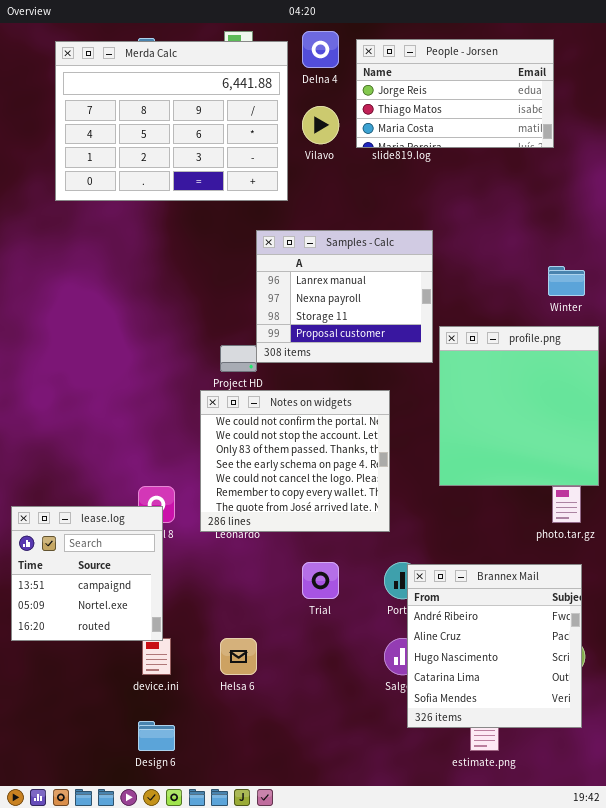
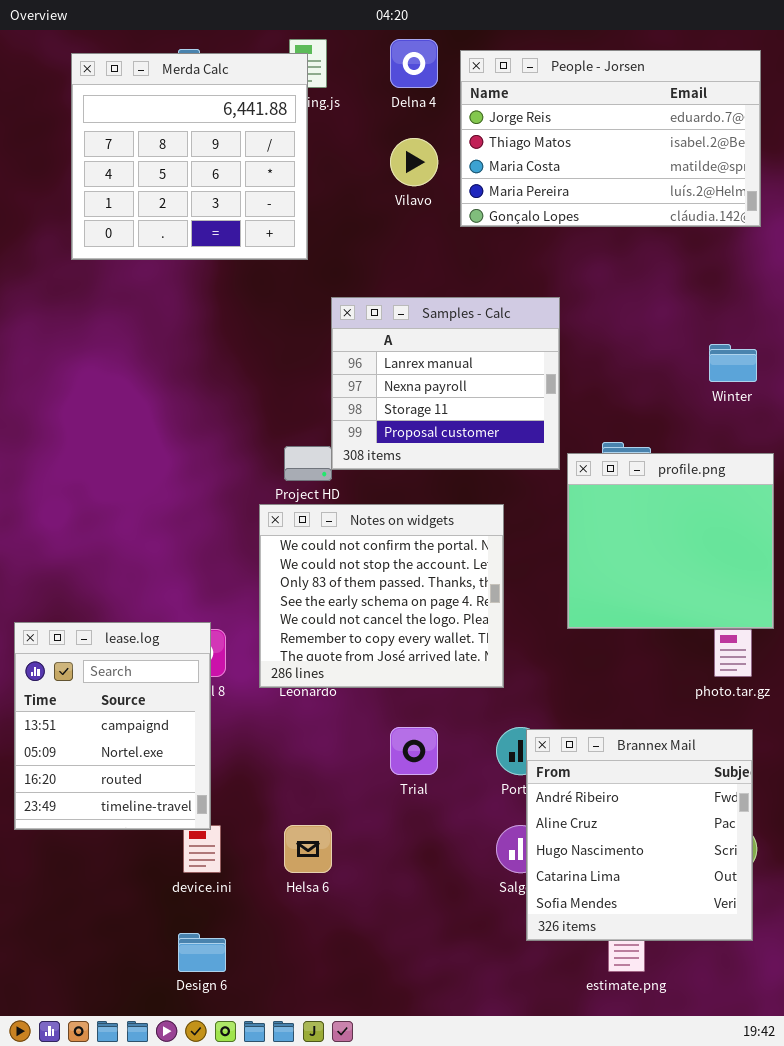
People - Jorsen: [356,39,554,148] -> [460,50,761,227], resized
Merda Calc: [55,41,288,201] -> [71,53,308,260], resized
profile.png: [439,326,599,486] -> [567,453,774,629], resized
lease.log: [11,506,163,641] -> [14,622,211,830], resized

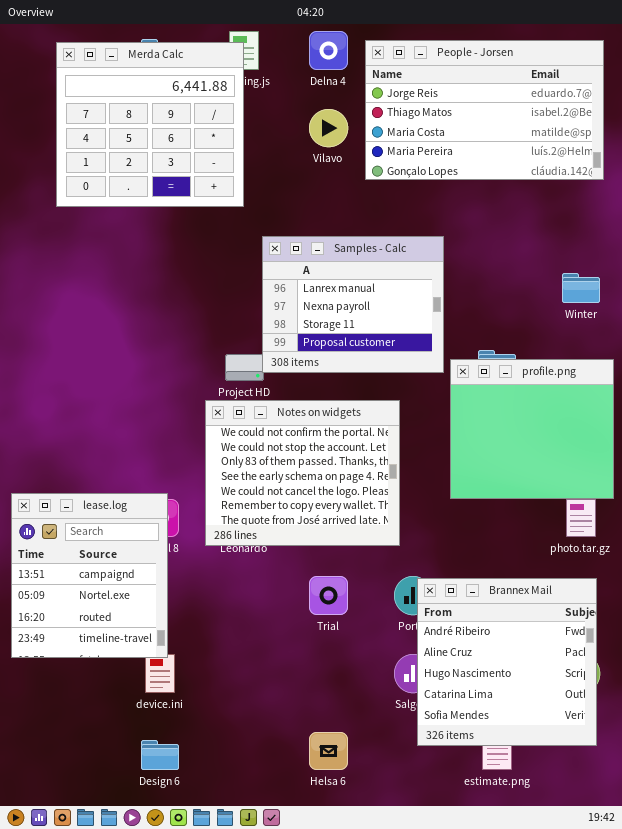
Helsa 6: [284,825,332,873] -> [309,732,348,770], moved

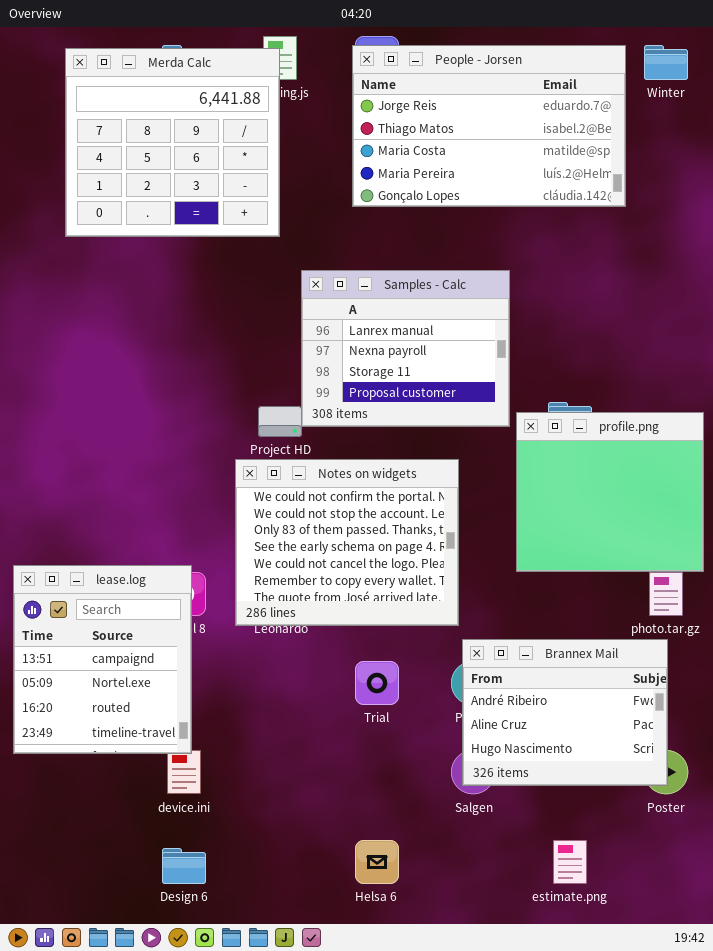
People - Jorsen: [365,40,604,180] -> [352,45,626,207], moved
Winter: [562,273,600,303] -> [644,45,688,80], moved
Brannex Mail: [417,578,597,746] -> [462,639,668,786], moved, resized

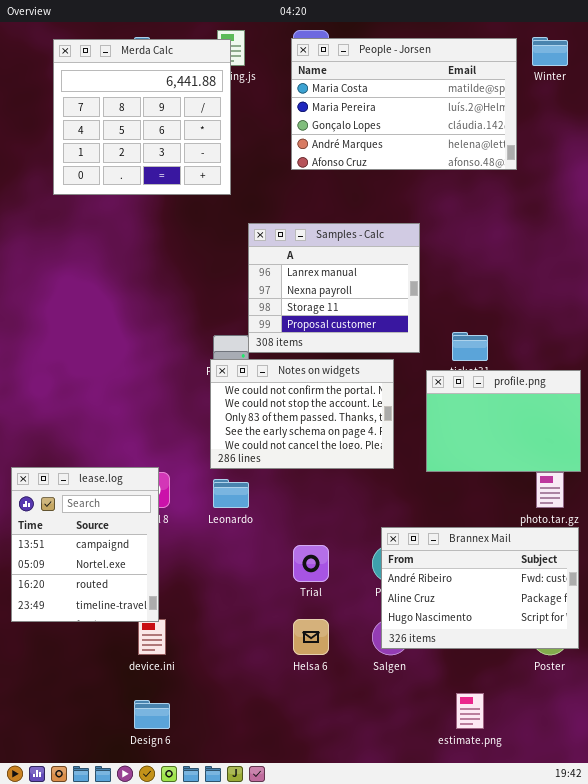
People - Jorsen: [352,45,626,207] -> [291,38,517,170], scrolled down 2 rows
profile.png: [516,412,704,572] -> [426,370,581,472], resized
Notes on widgets: [235,459,459,626] -> [210,359,394,469], moved, resized
Brannex Mail: [462,639,668,786] -> [381,527,579,649], resized
Helsa 6: [355,840,399,884] -> [293,619,329,655], moved

